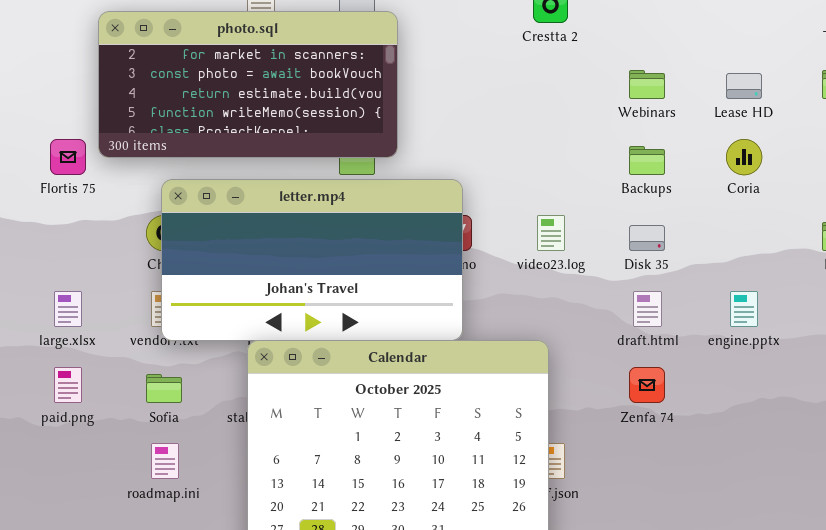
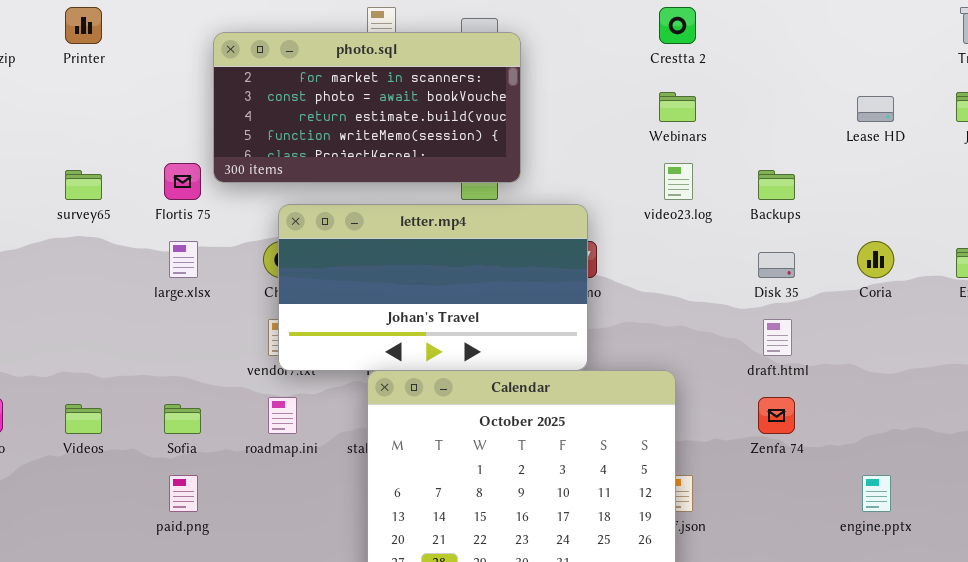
Webinars: [629,70,665,99] -> [659,92,696,122], moved
Coria: [726,139,762,175] -> [857,241,894,278], moved
video23.log: [537,215,565,251] -> [664,163,693,200], moved
large.xlsx: [54,291,82,327] -> [169,241,198,278], moved
engine.pptx: [730,291,758,327] -> [862,475,891,512], moved
paid.png: [54,367,82,403] -> [169,475,198,512], moved
Sofia: [146,374,182,403] -> [164,404,201,434], moved
roadmap.ini: [151,443,179,479] -> [268,397,297,434], moved

